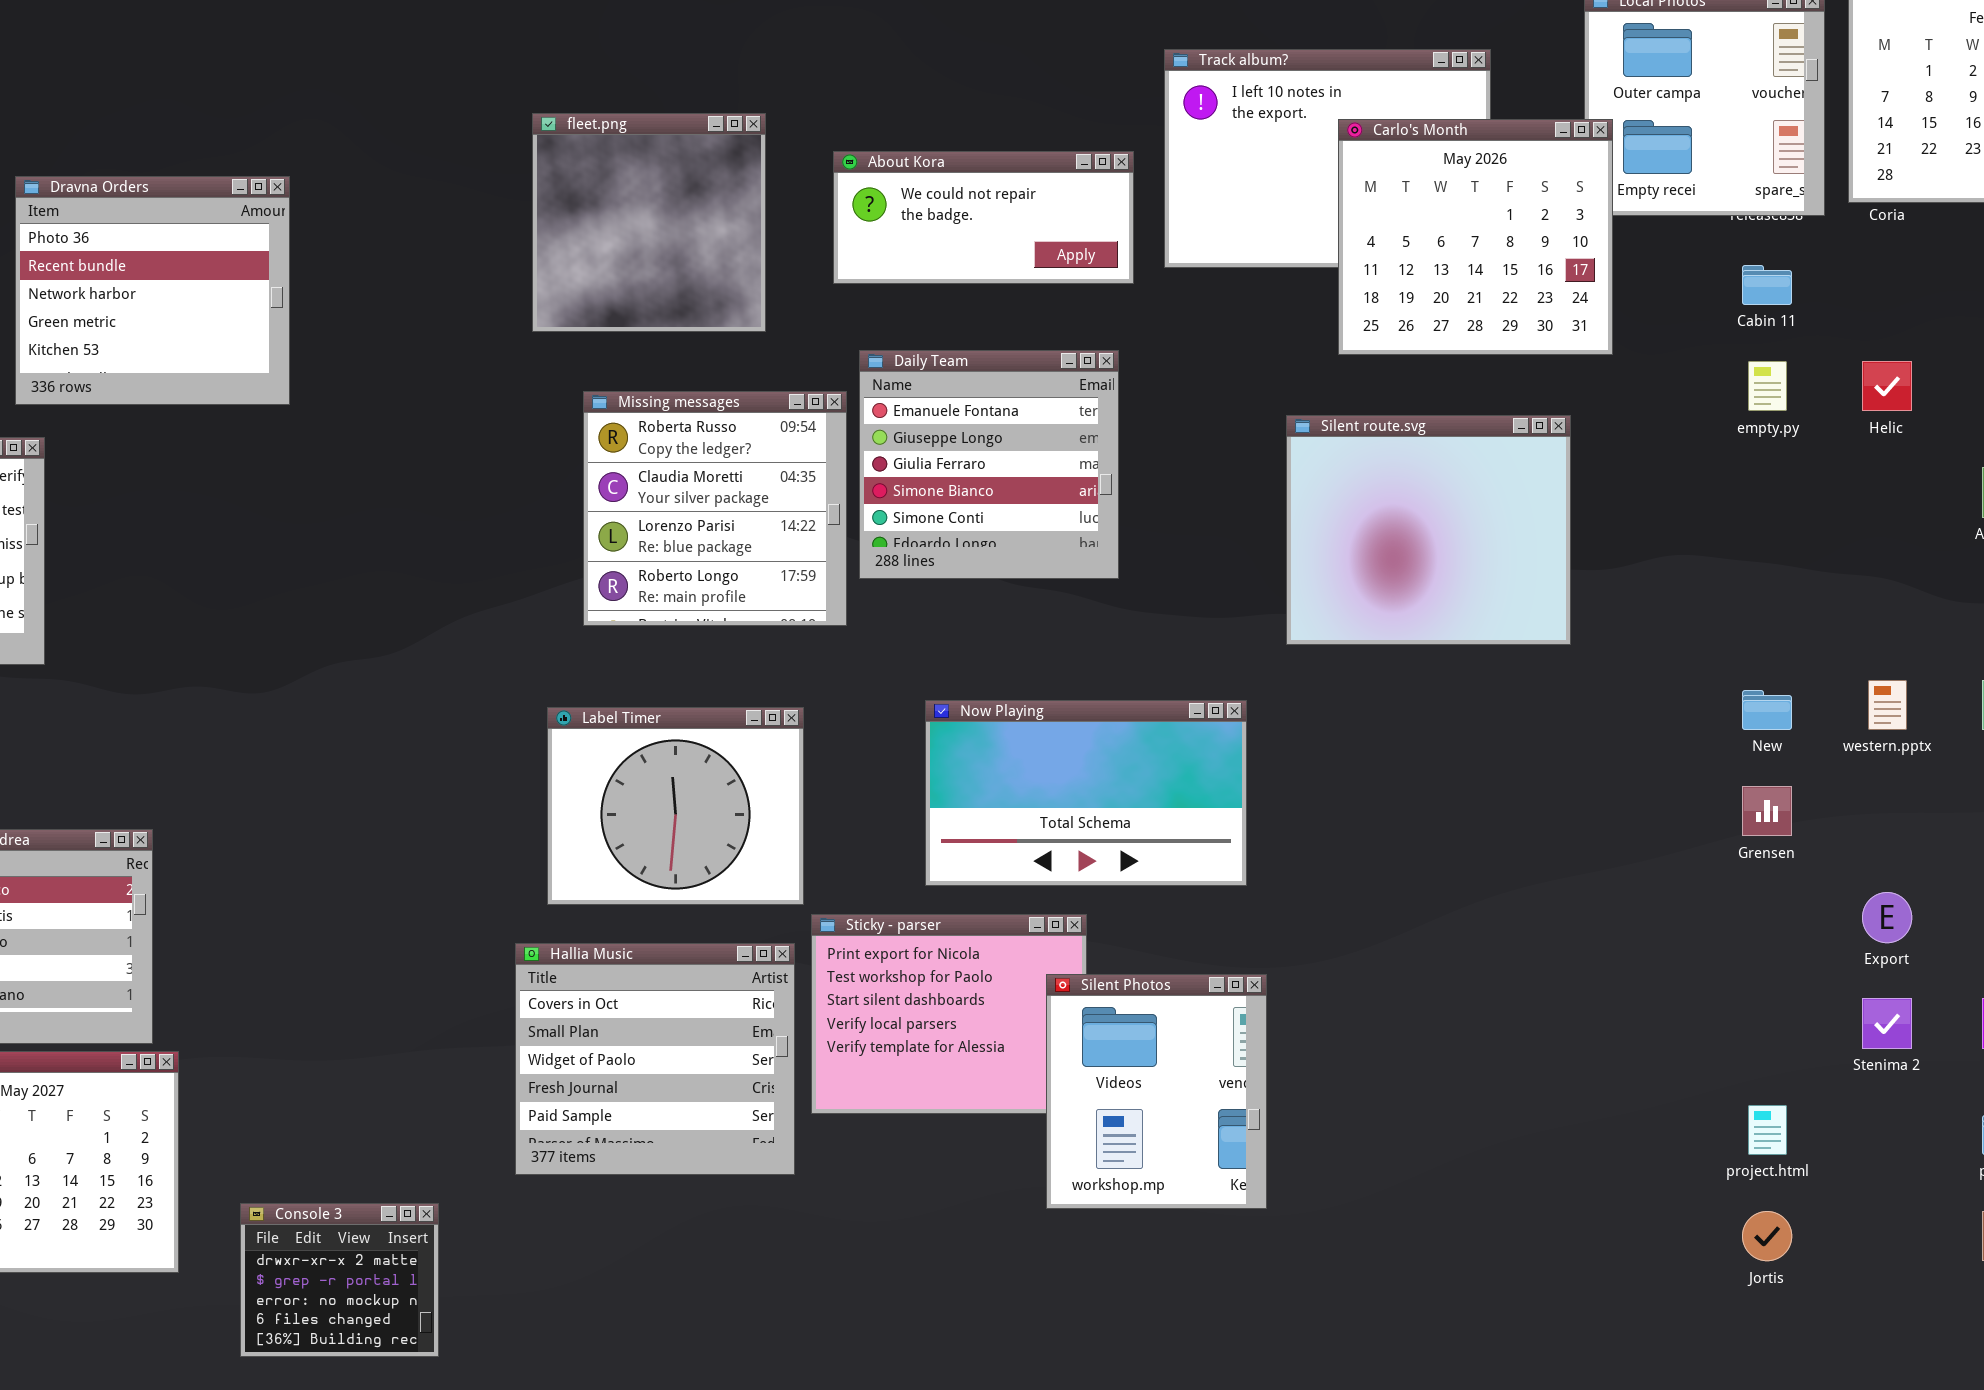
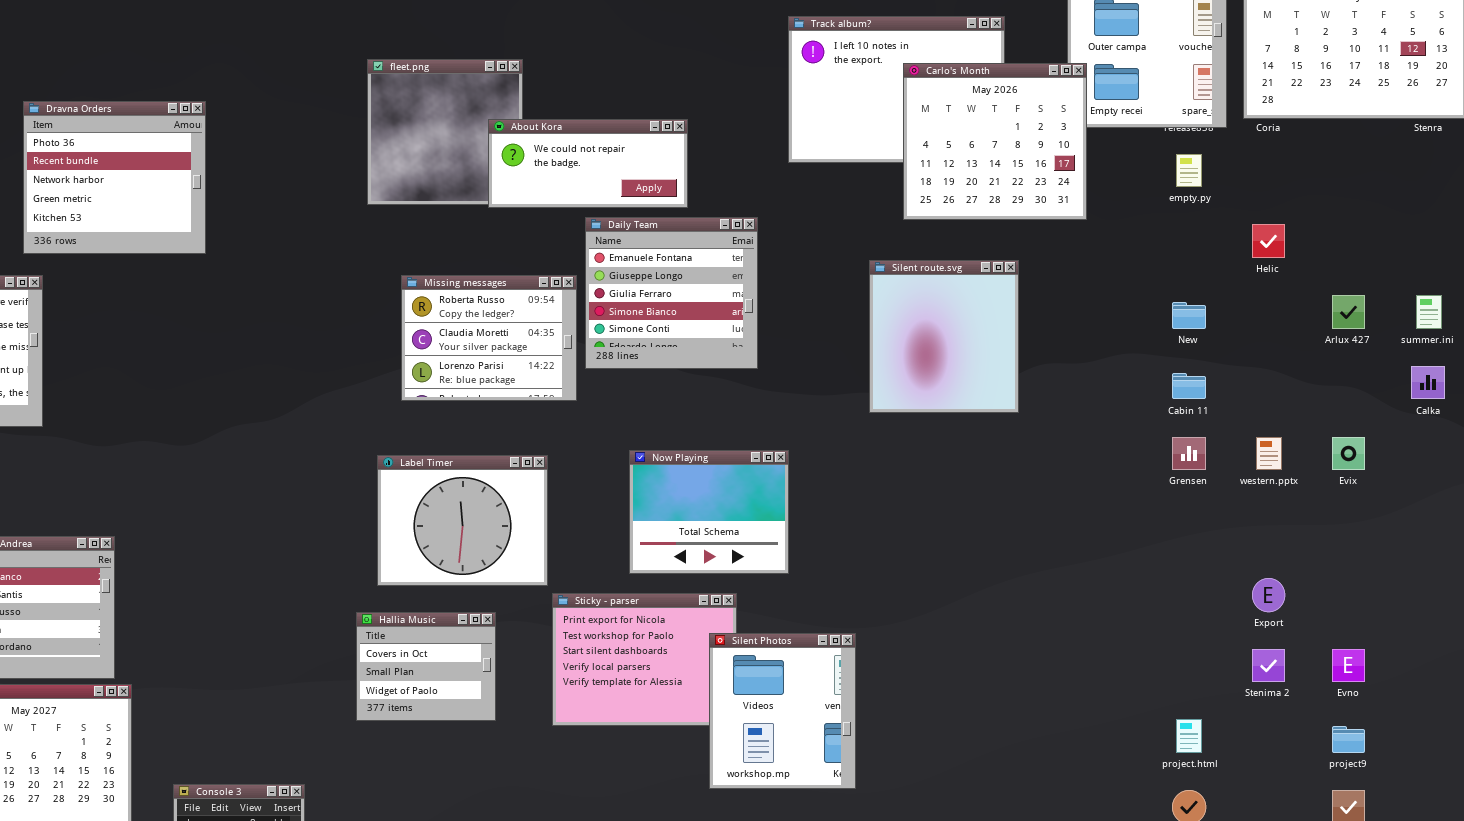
About Kora: [833,151,1134,284] -> [488,119,688,208], moved
Cabin 11: [1742,265,1792,305] -> [1172,373,1206,399], moved
empty.py: [1748,361,1787,411] -> [1176,154,1202,187], moved
Missing messages: [583,391,847,626] -> [401,275,577,401], resized
Silent route.svg: [1286,415,1571,645] -> [869,260,1019,413], resized
New: [1742,690,1792,730] -> [1172,302,1206,329], moved
Now Playing: [925,700,1247,886] -> [629,450,789,574], resized
Grensen: [1742,786,1792,836] -> [1172,437,1206,470], moved
Hallia Music: [515,943,795,1175] -> [356,612,496,721], resized

